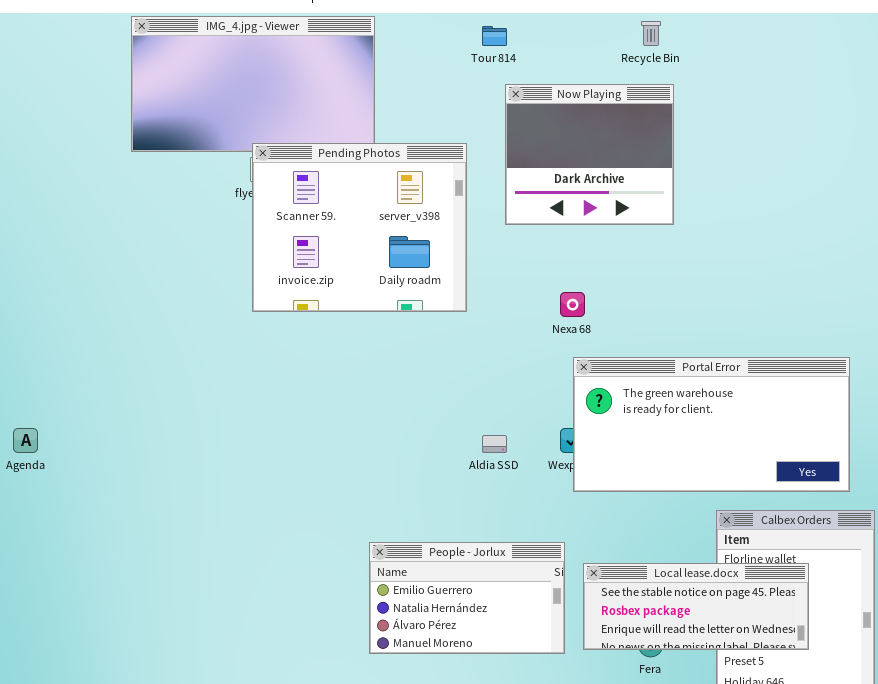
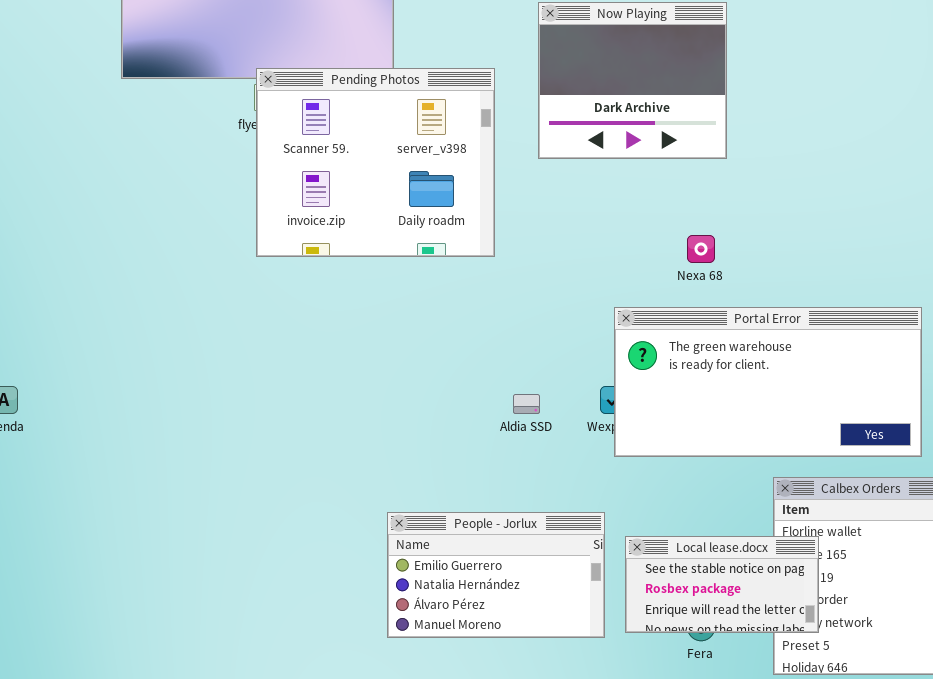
Nexa 68: [560,292,585,317] -> [687,235,715,263], moved
Local lease.docx: [583,563,809,650] -> [625,536,819,633], resized

